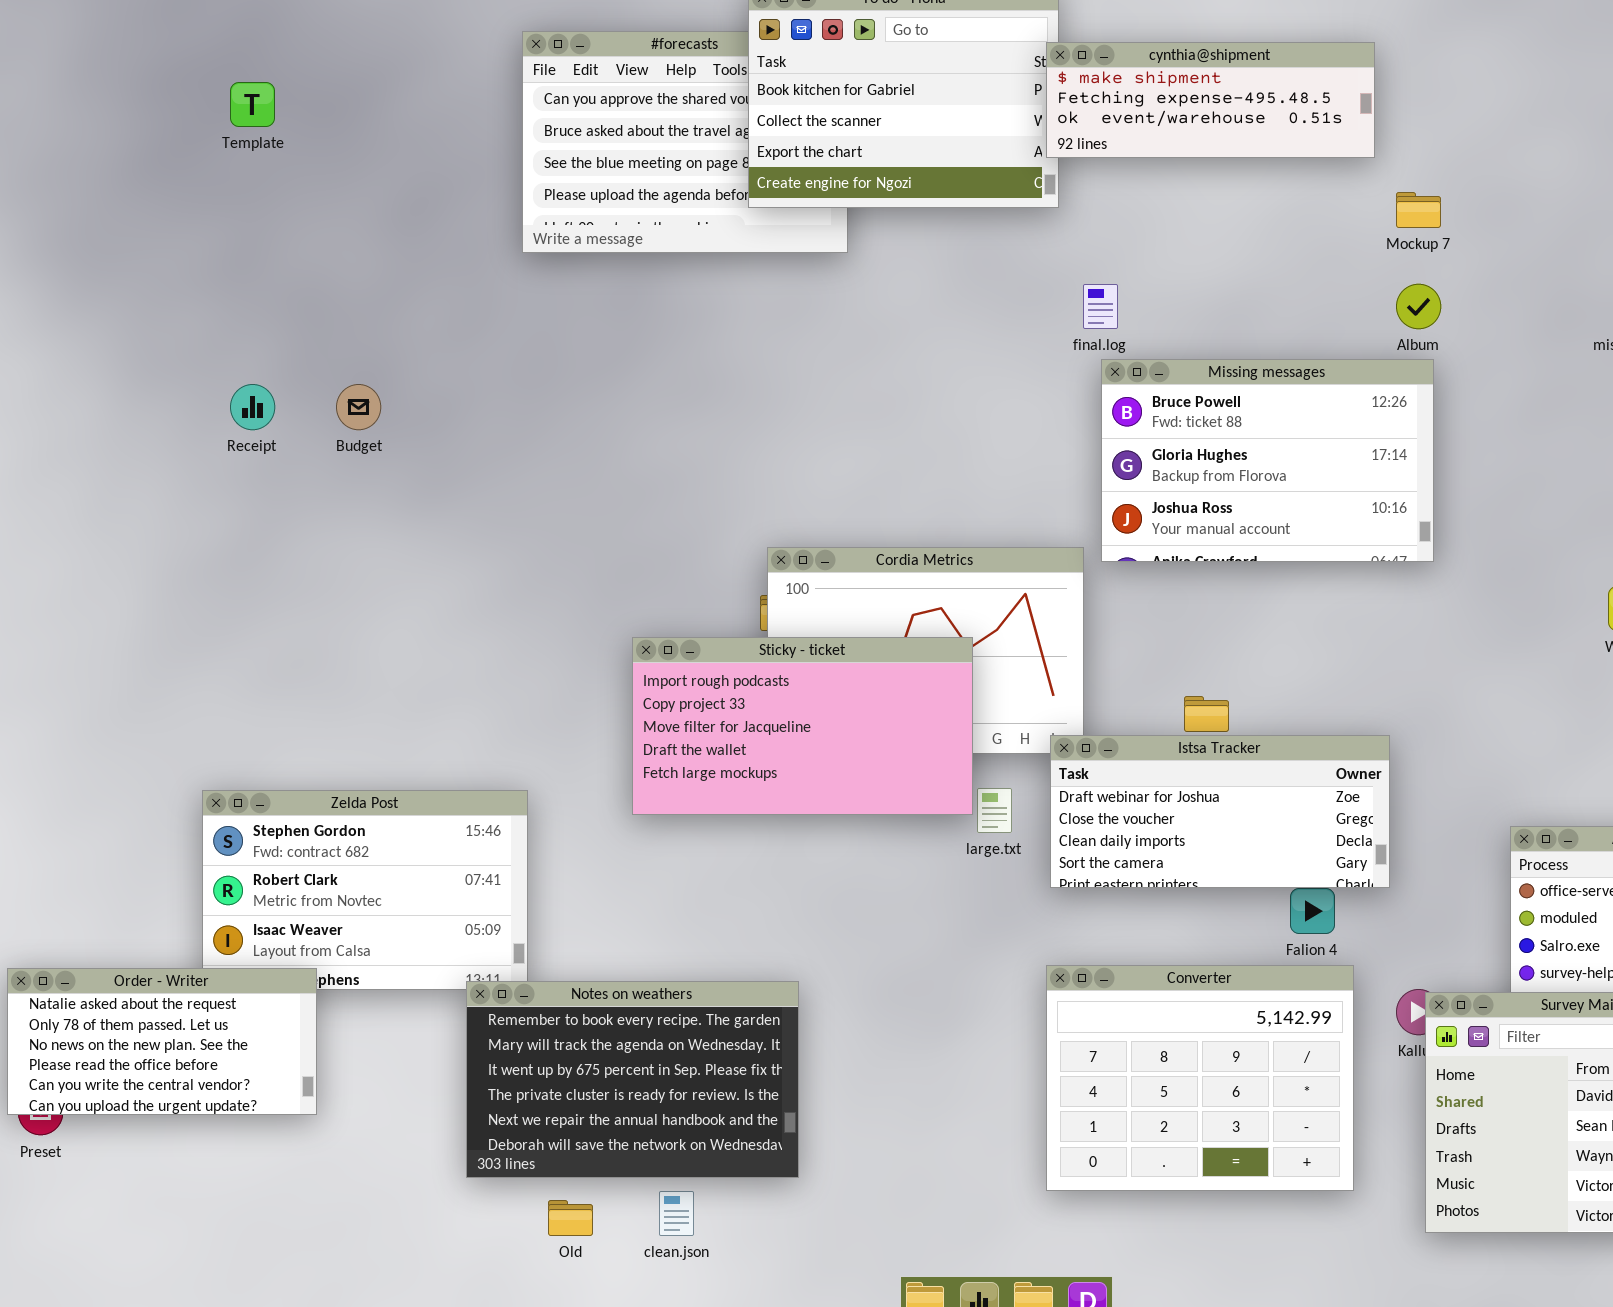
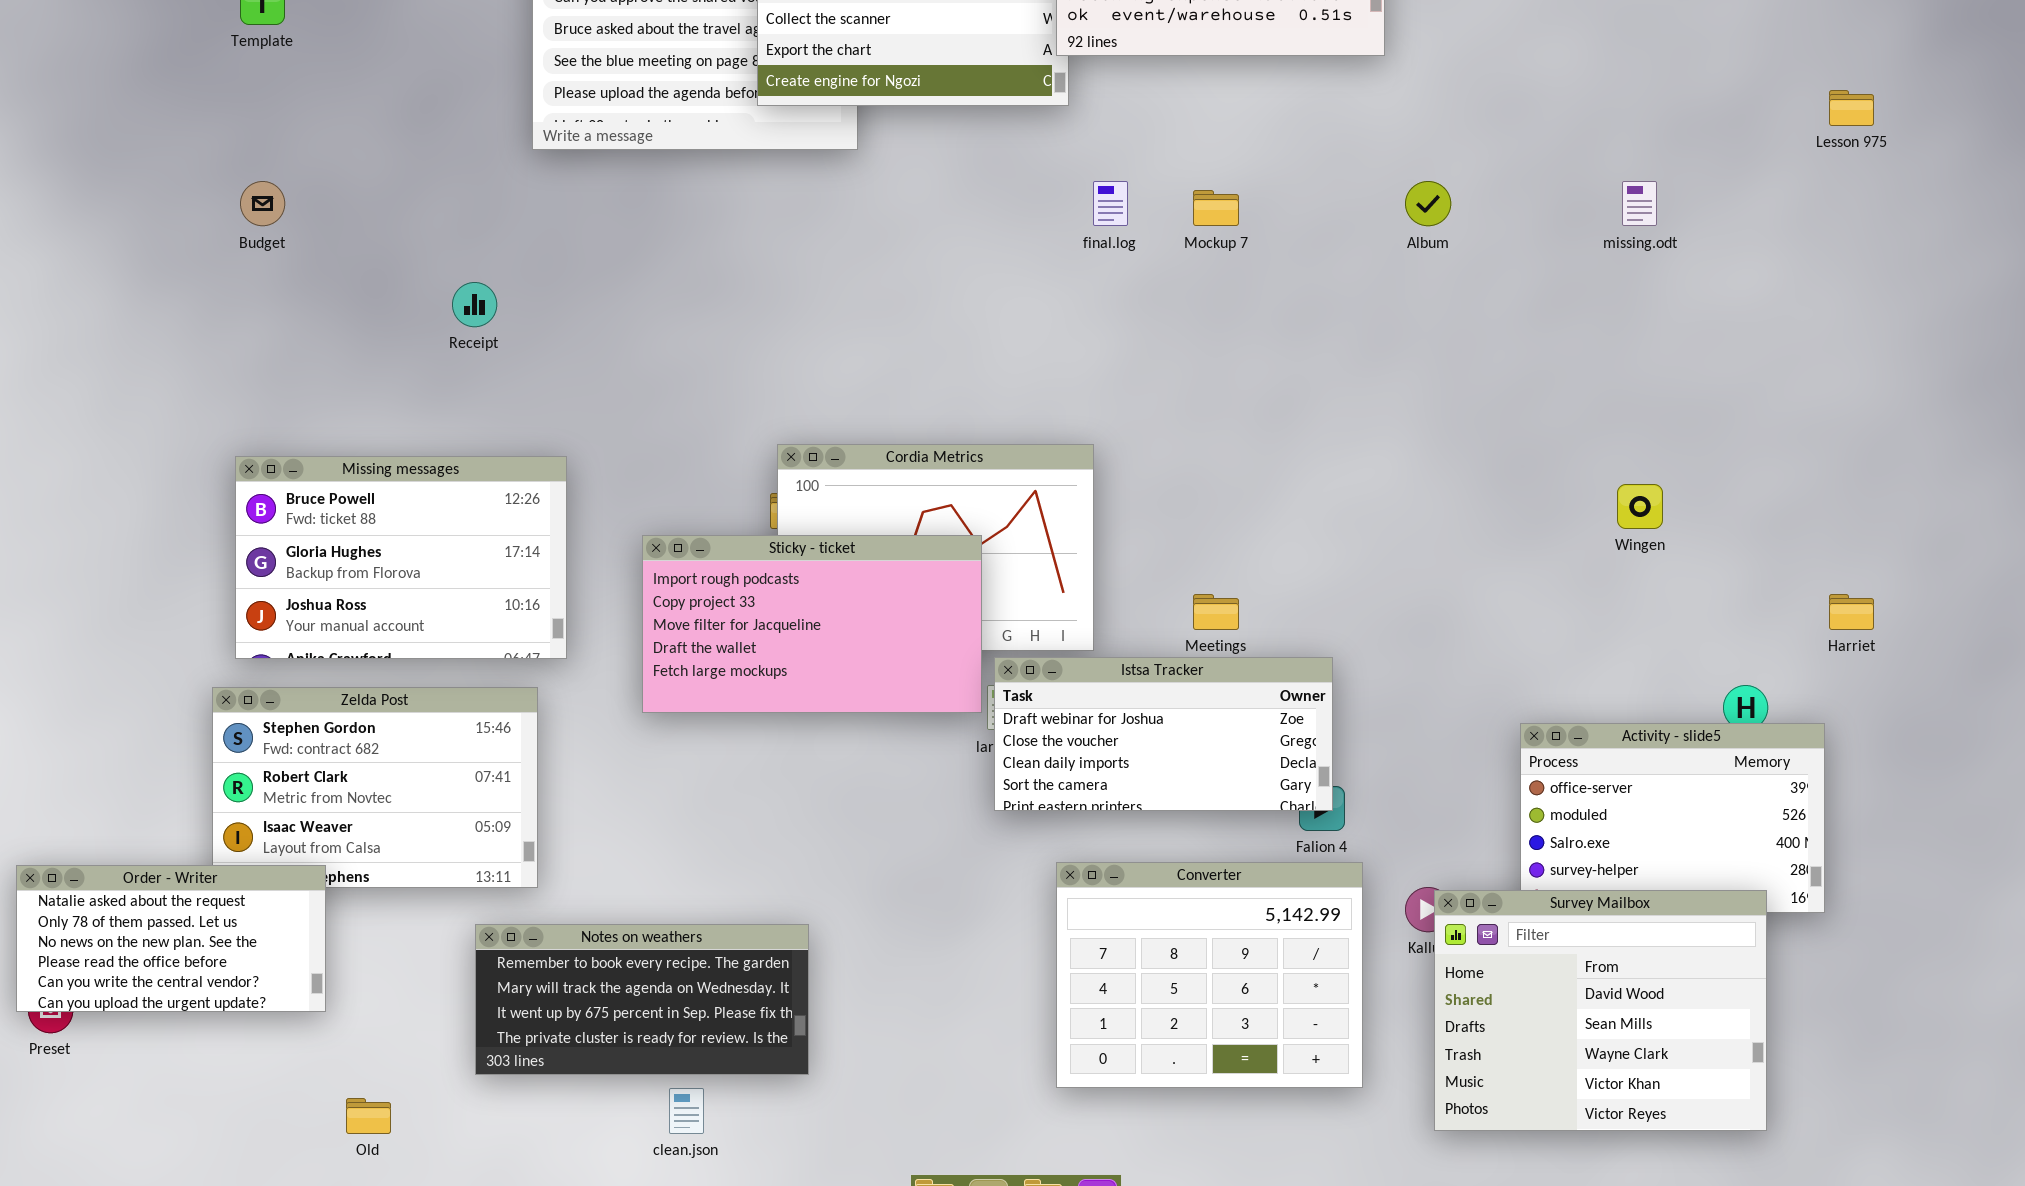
Mockup 7: [1396,192,1441,228] -> [1193,190,1239,226], moved
Missing messages: [1101,359,1434,562] -> [235,456,567,659], moved
Receipt: [230,384,275,430] -> [452,282,497,327], moved
Budget: [336,384,381,430] -> [240,181,285,226], moved
Istsa Tracker: [1050,735,1390,888] -> [994,657,1333,811], moved
Notes on weathers: [466,981,799,1178] -> [475,924,809,1075], resized
Old: [548,1200,593,1236] -> [346,1098,391,1134], moved

